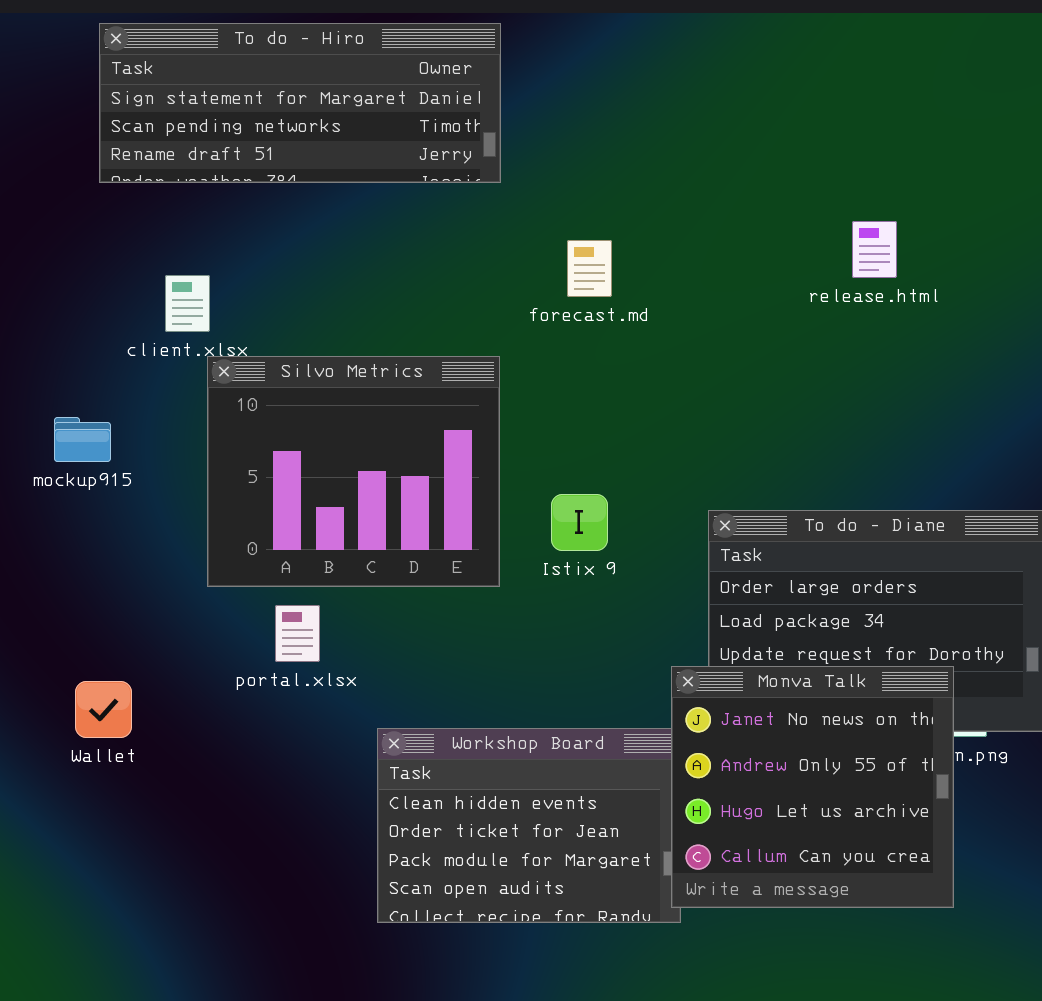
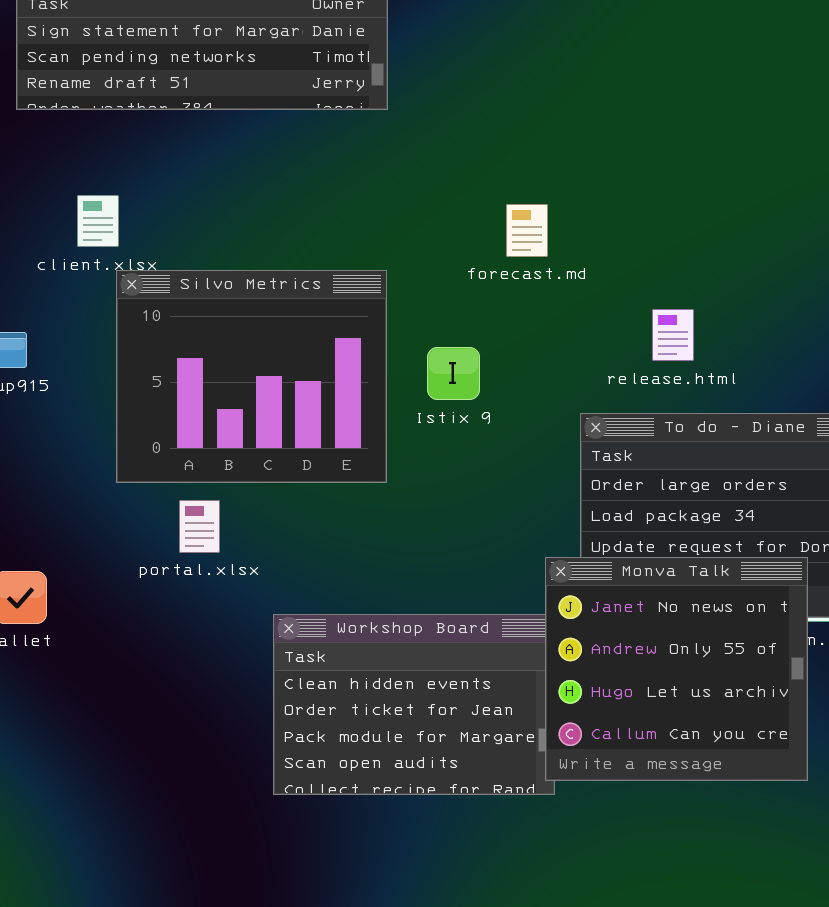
release.html: [852,221,897,278] -> [652,309,694,361], moved
forecast.md: [567,240,612,297] -> [506,204,548,257], moved
Istix 9: [551,494,608,551] -> [427,347,480,400], moved

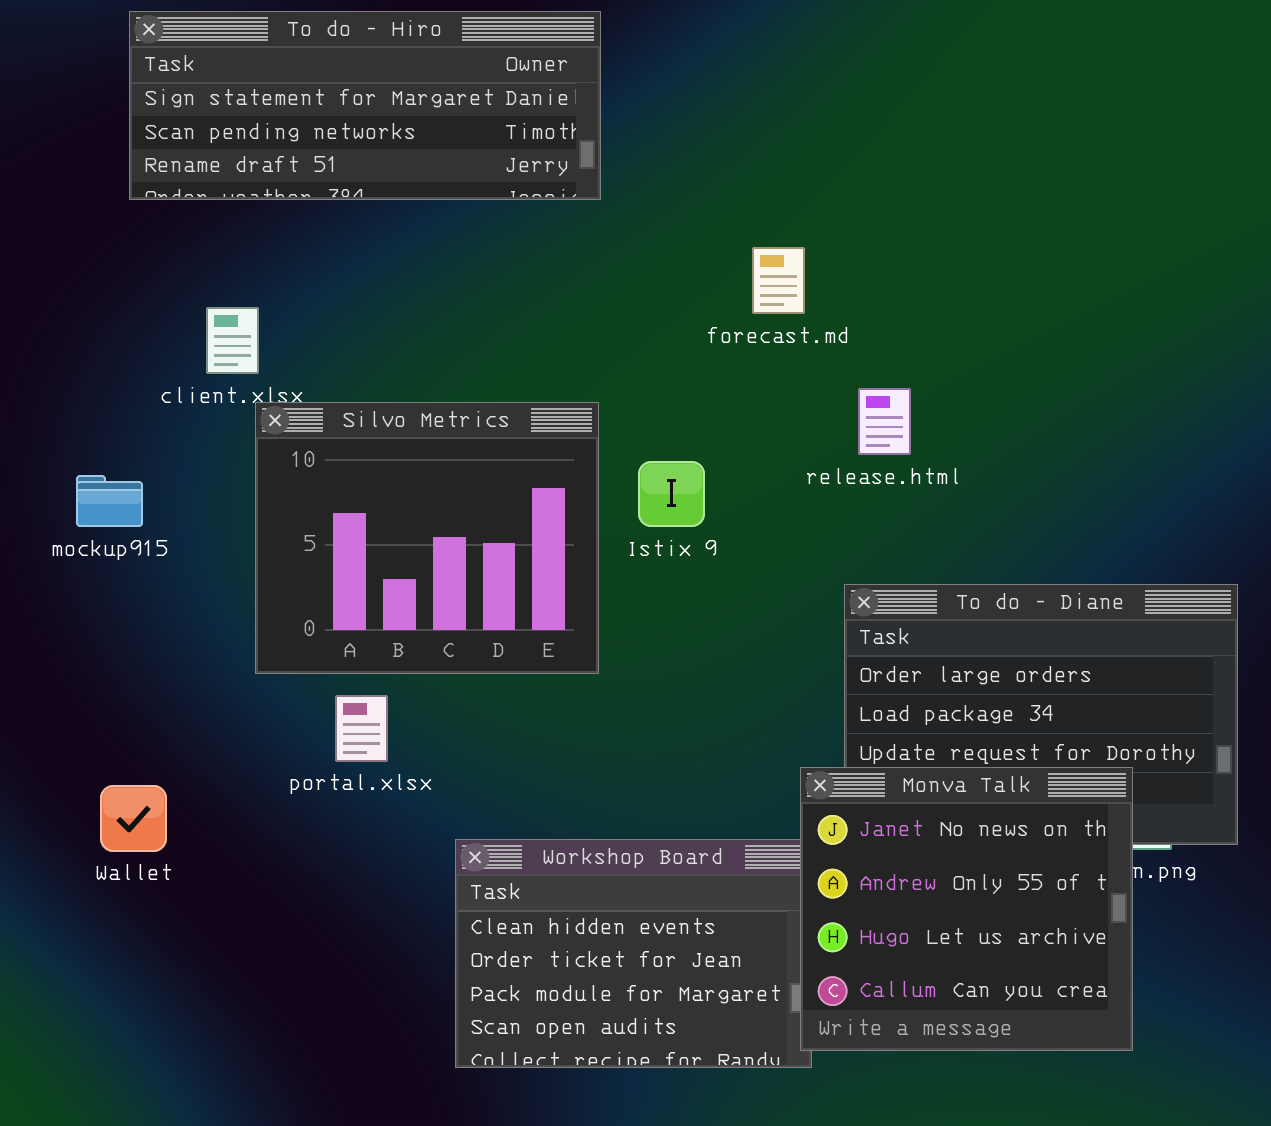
forecast.md: [506,204,548,257] -> [752,247,805,314], moved
release.html: [652,309,694,361] -> [858,388,911,455], moved
Istix 9: [427,347,480,400] -> [638,461,705,527], moved

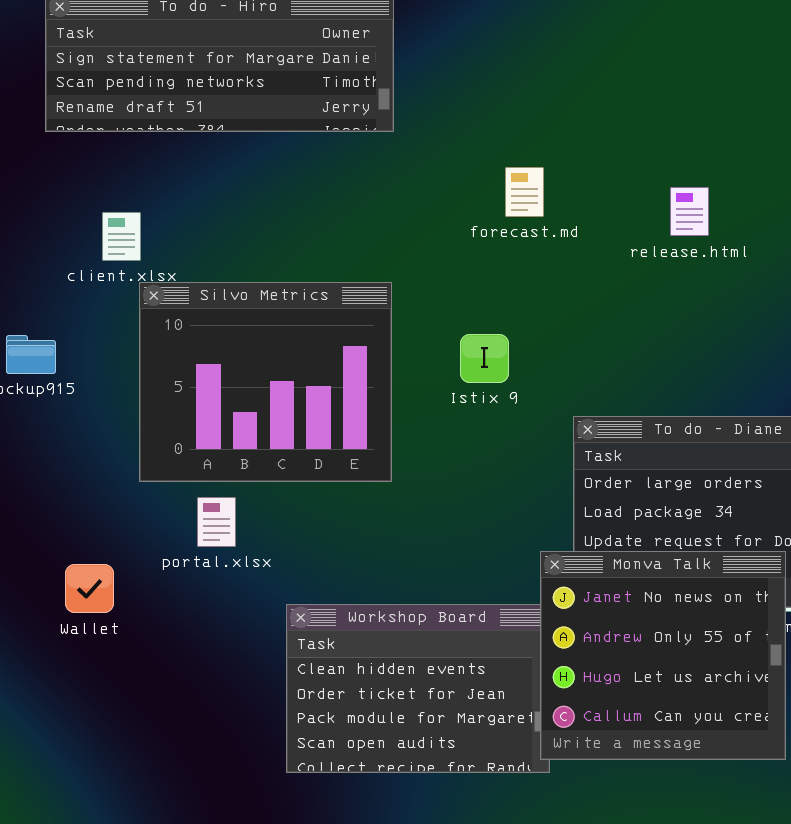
release.html: [858,388,911,455] -> [670,187,709,236], moved
Istix 9: [638,461,705,527] -> [460,334,509,383], moved
Wallet: [100,785,167,852] -> [65,564,114,613], moved

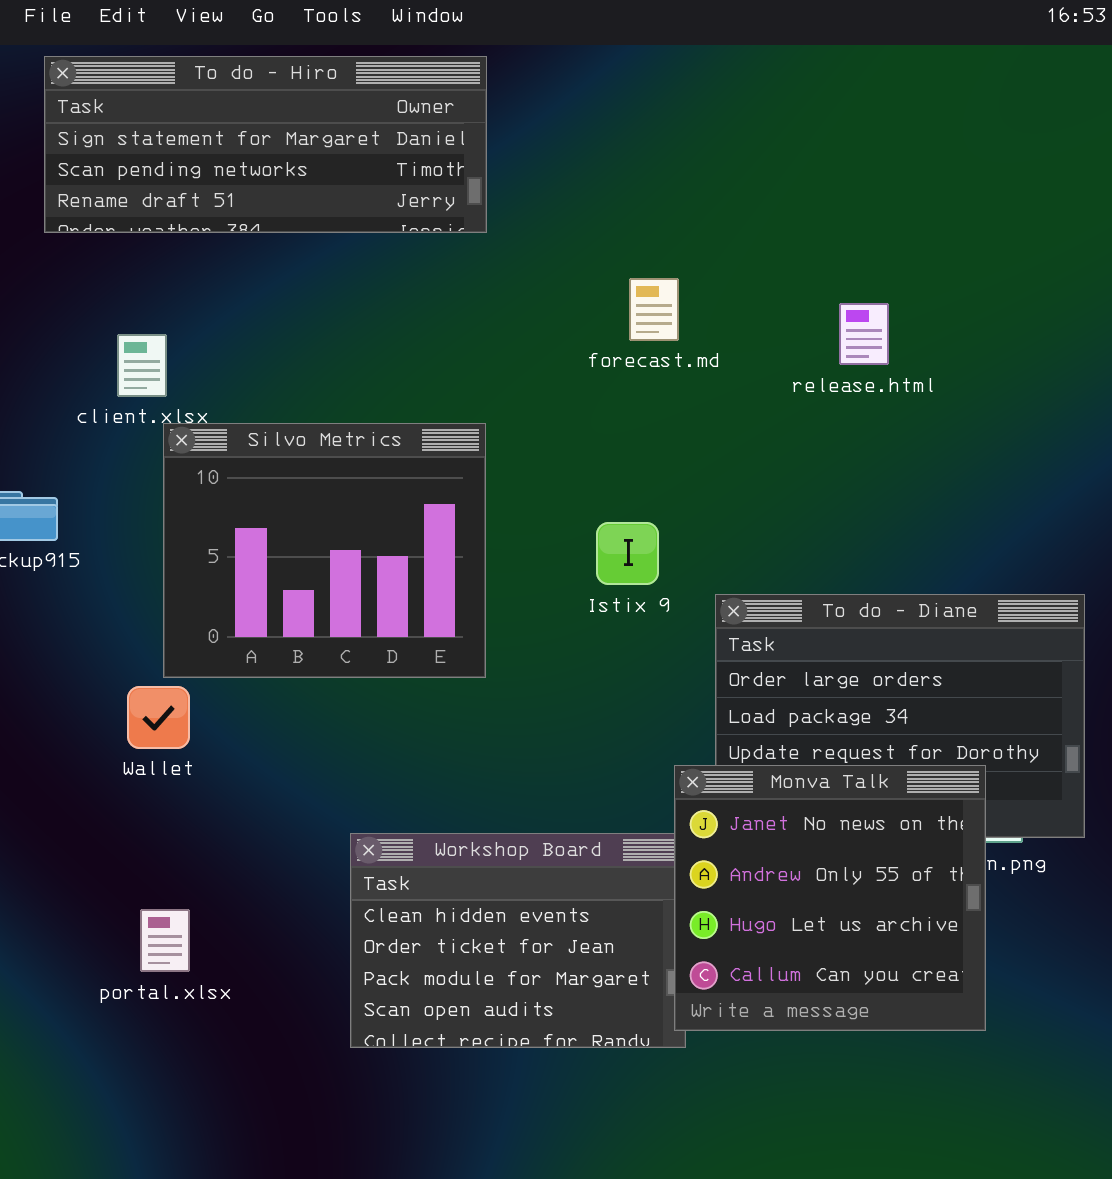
Istix 9: [460,334,509,383] -> [596,522,659,585], moved
portal.xlsx: [197,497,236,547] -> [140,909,190,972], moved
Wallet: [65,564,114,613] -> [127,686,190,749], moved

